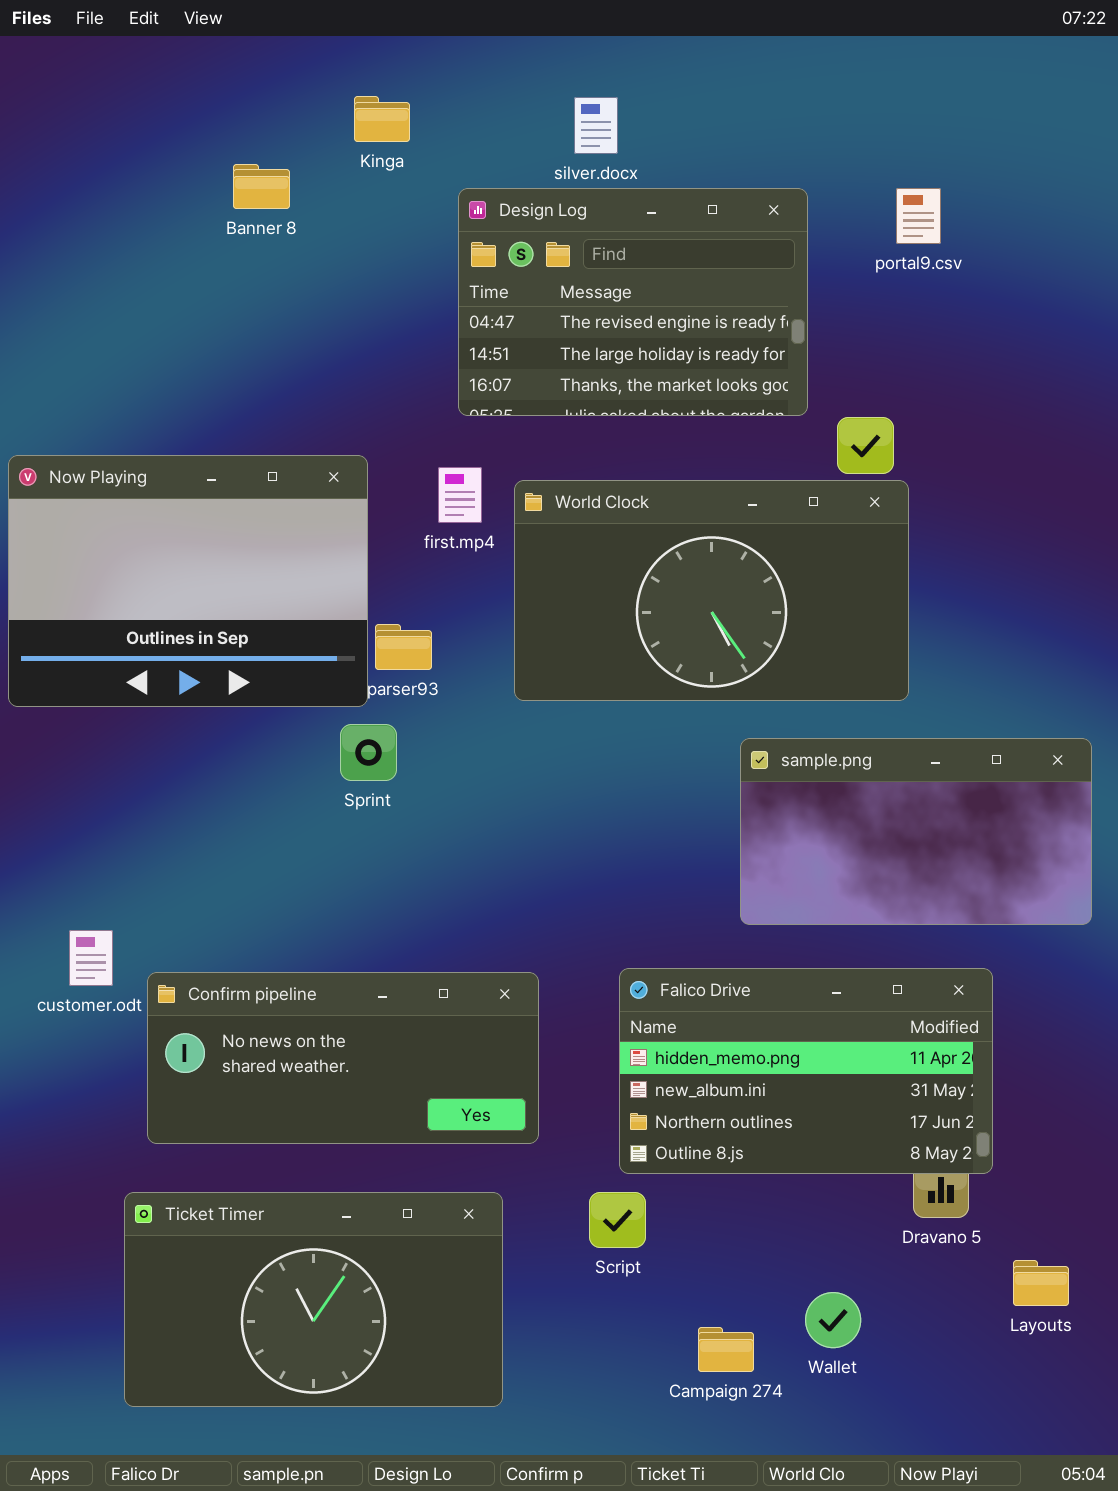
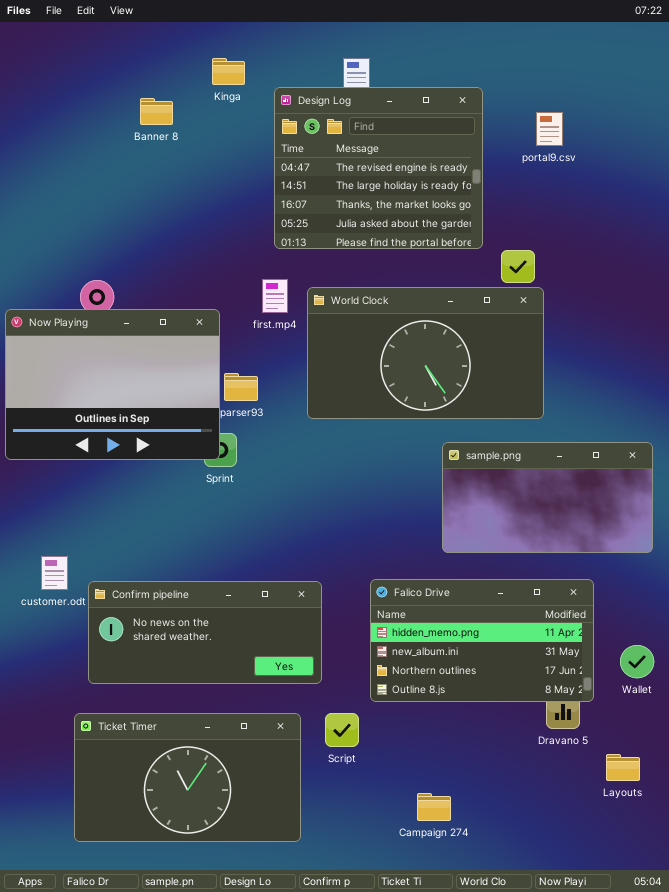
Design Log: [458,188,808,416] -> [274,87,483,249], resized
Now Playing: [8,455,368,707] -> [5,309,220,460], moved
Script: [589,1192,646,1248] -> [325,713,359,747], moved
Wallet: [805,1292,861,1348] -> [620,645,654,678], moved

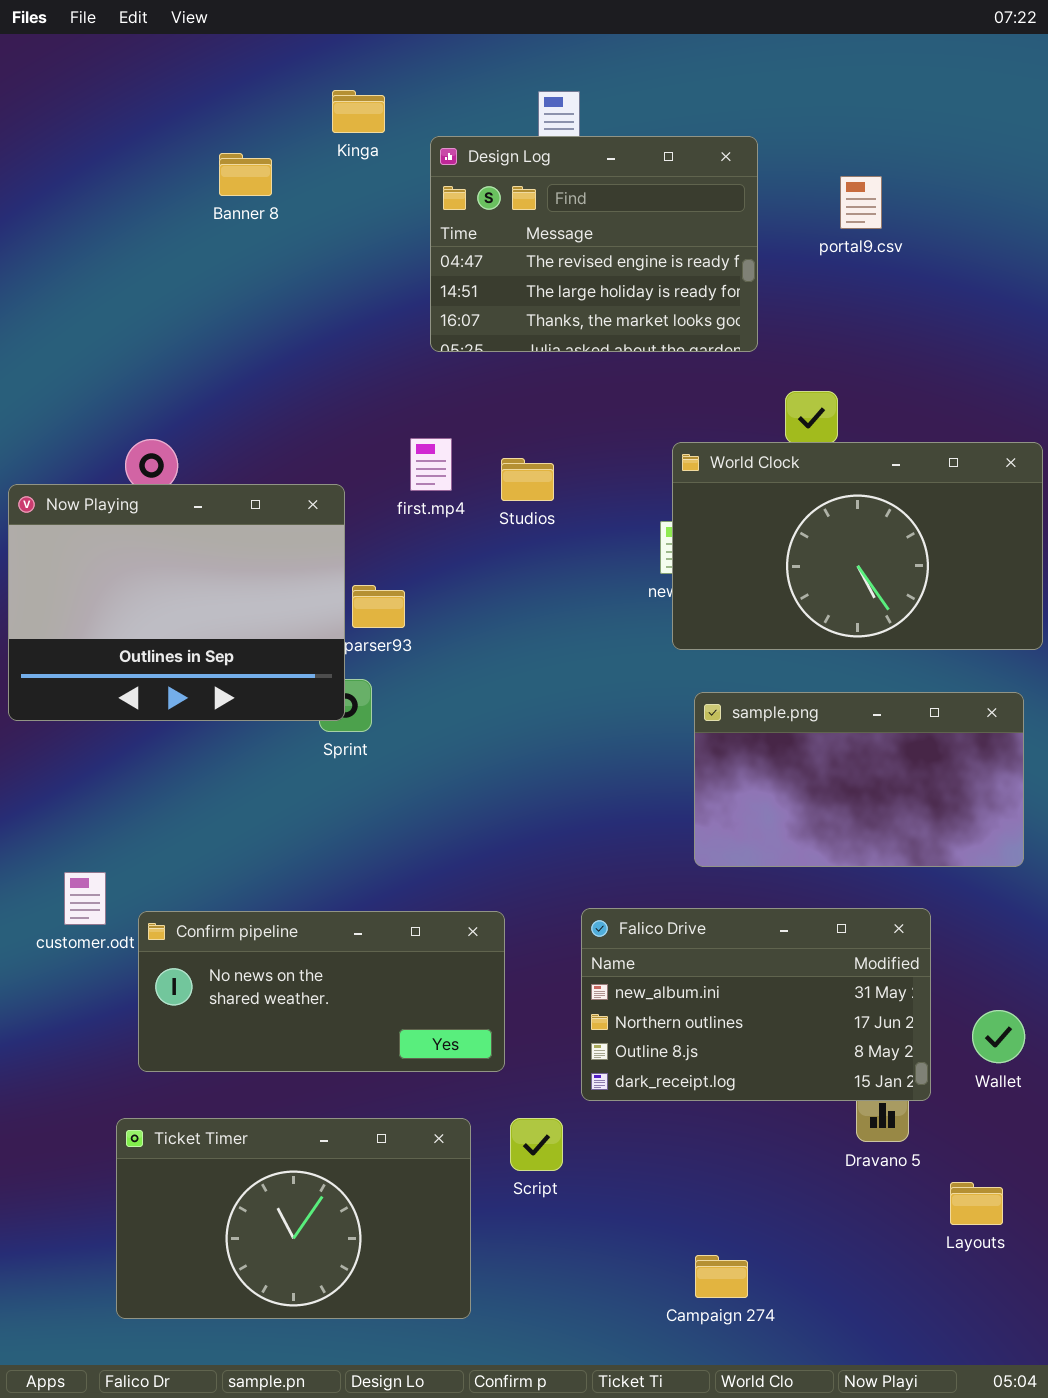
Design Log: [274,87,483,249] -> [430,136,758,352], resized
World Clock: [307,287,544,419] -> [672,442,1043,650], moved
Falico Drive: [370,579,594,702] -> [581,908,931,1101], scrolled down 1 row
Campaign 274: [417,793,451,821] -> [695,1255,748,1298], moved

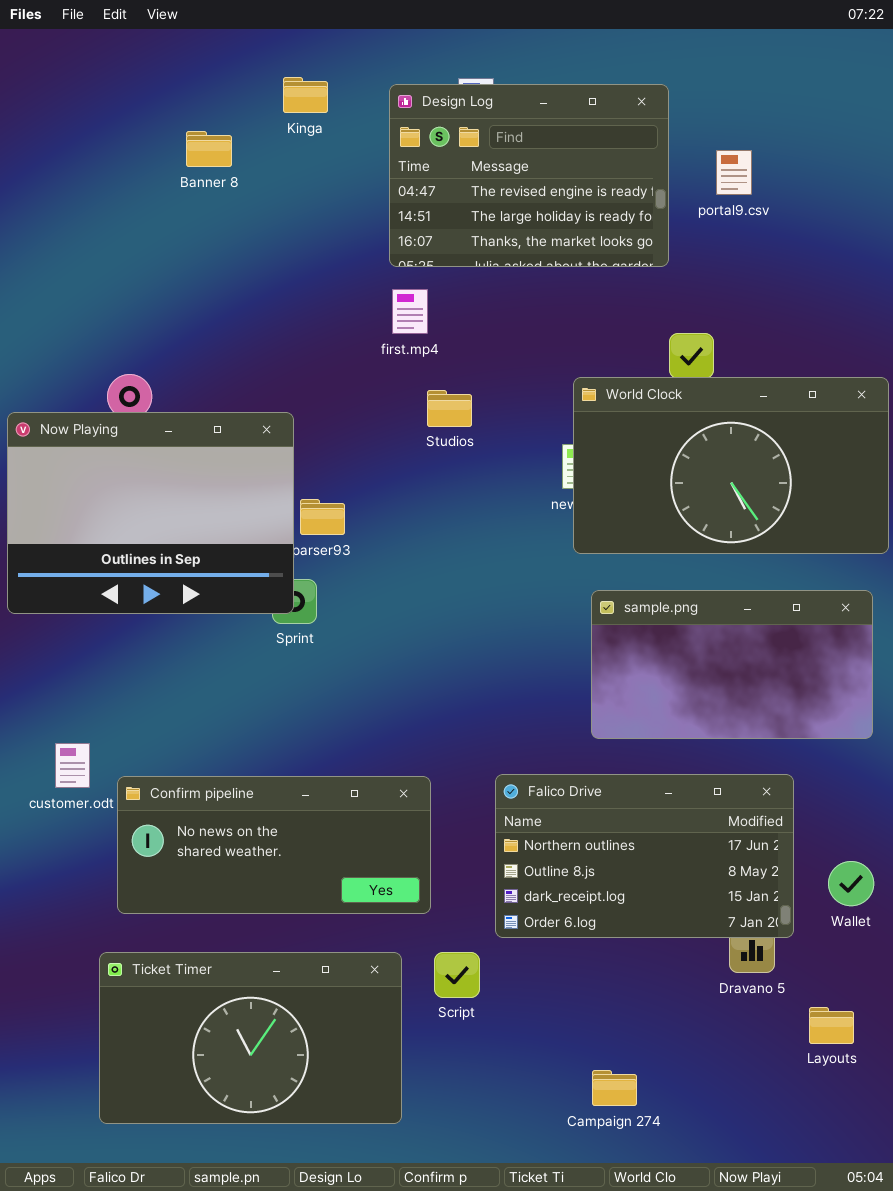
Design Log: [430,136,758,352] -> [389,84,669,267], moved
first.mp4: [410,438,452,491] -> [392,289,428,334], moved
Falico Drive: [581,908,931,1101] -> [495,774,794,938], scrolled down 1 row

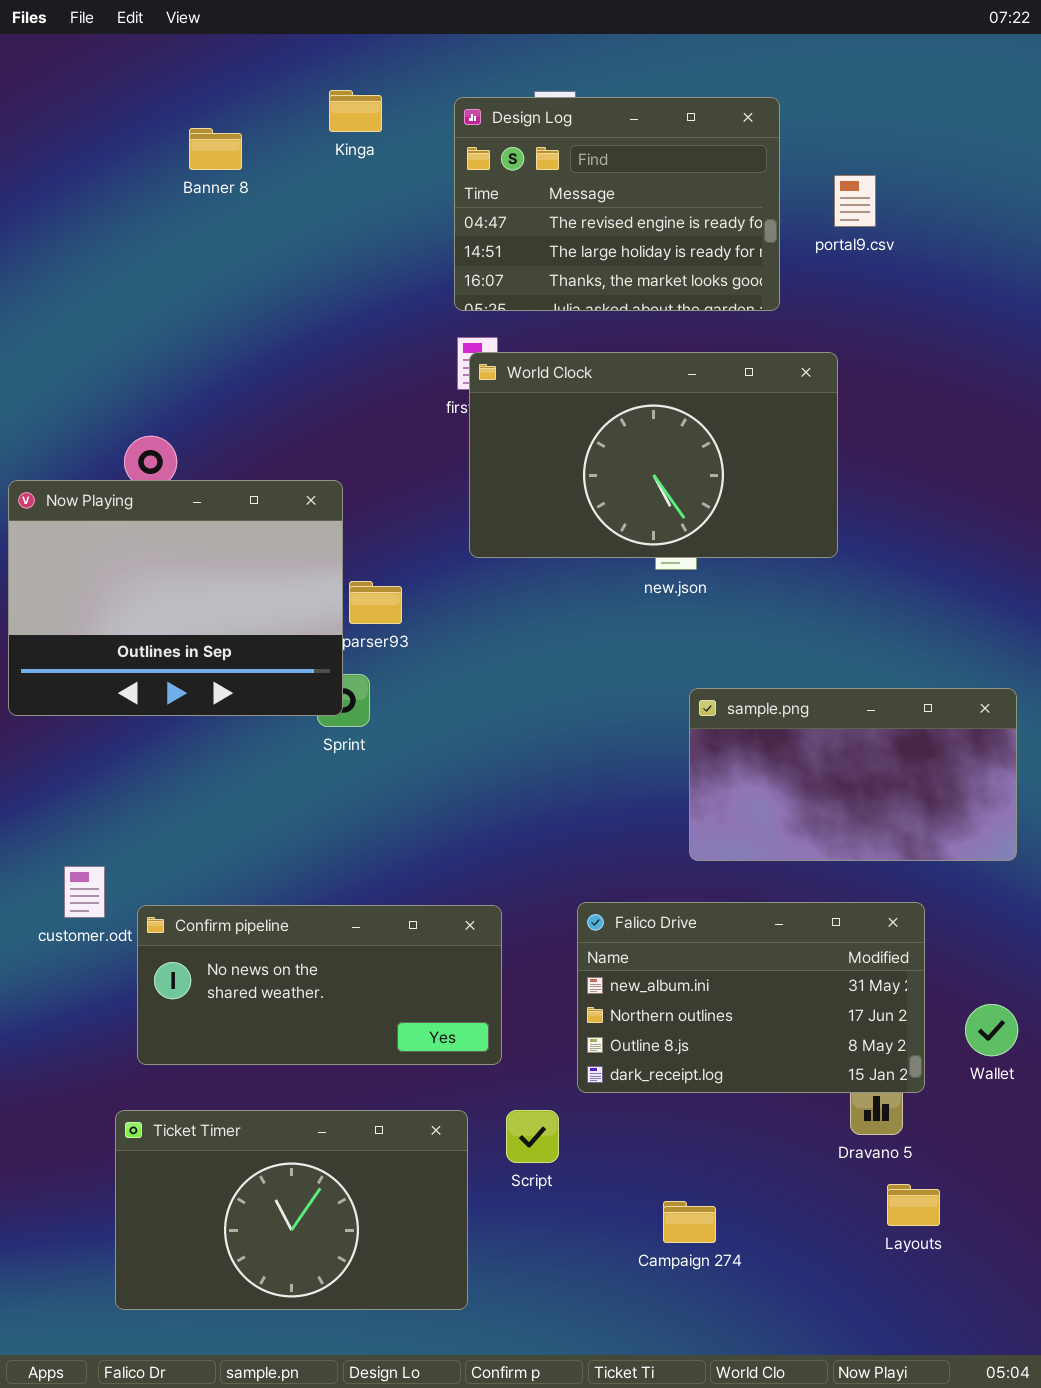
Banner 8: [186,131,232,167] -> [189,128,242,170], moved
World Clock: [573,377,889,554] -> [469,352,838,558], moved
Falico Drive: [495,774,794,938] -> [577,902,925,1093], scrolled up 1 row
Layouts: [809,1007,854,1044] -> [887,1184,940,1226], moved
Campaign 274: [592,1070,637,1106] -> [663,1201,716,1243], moved

